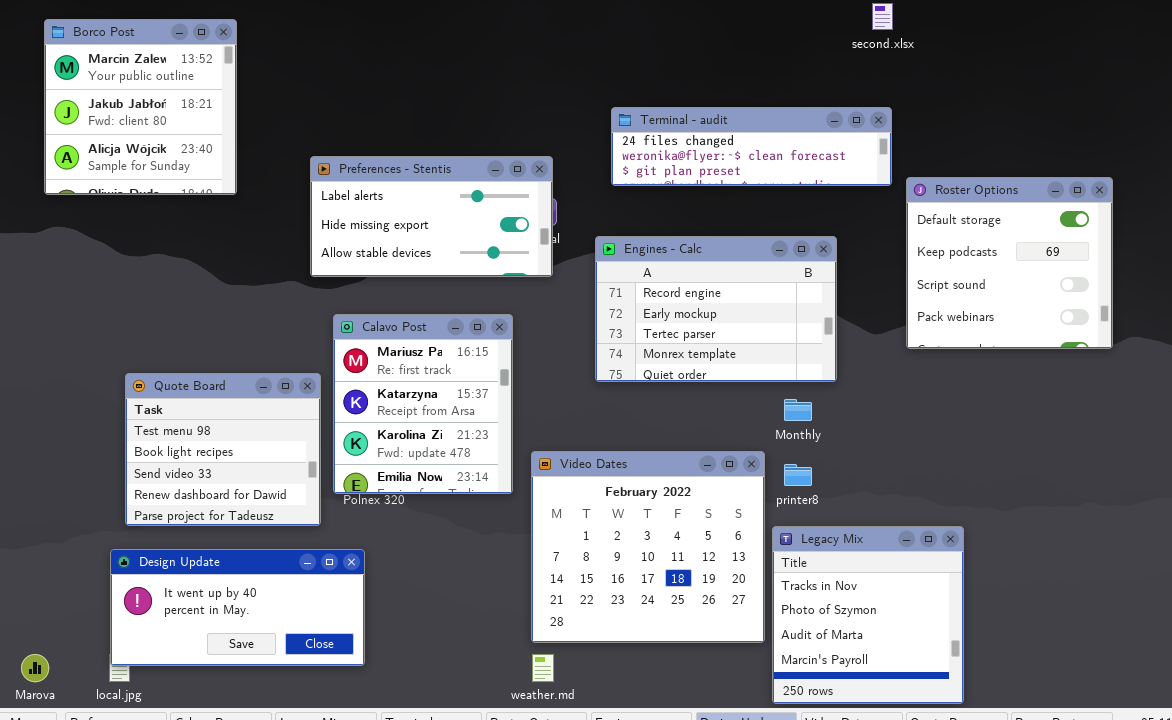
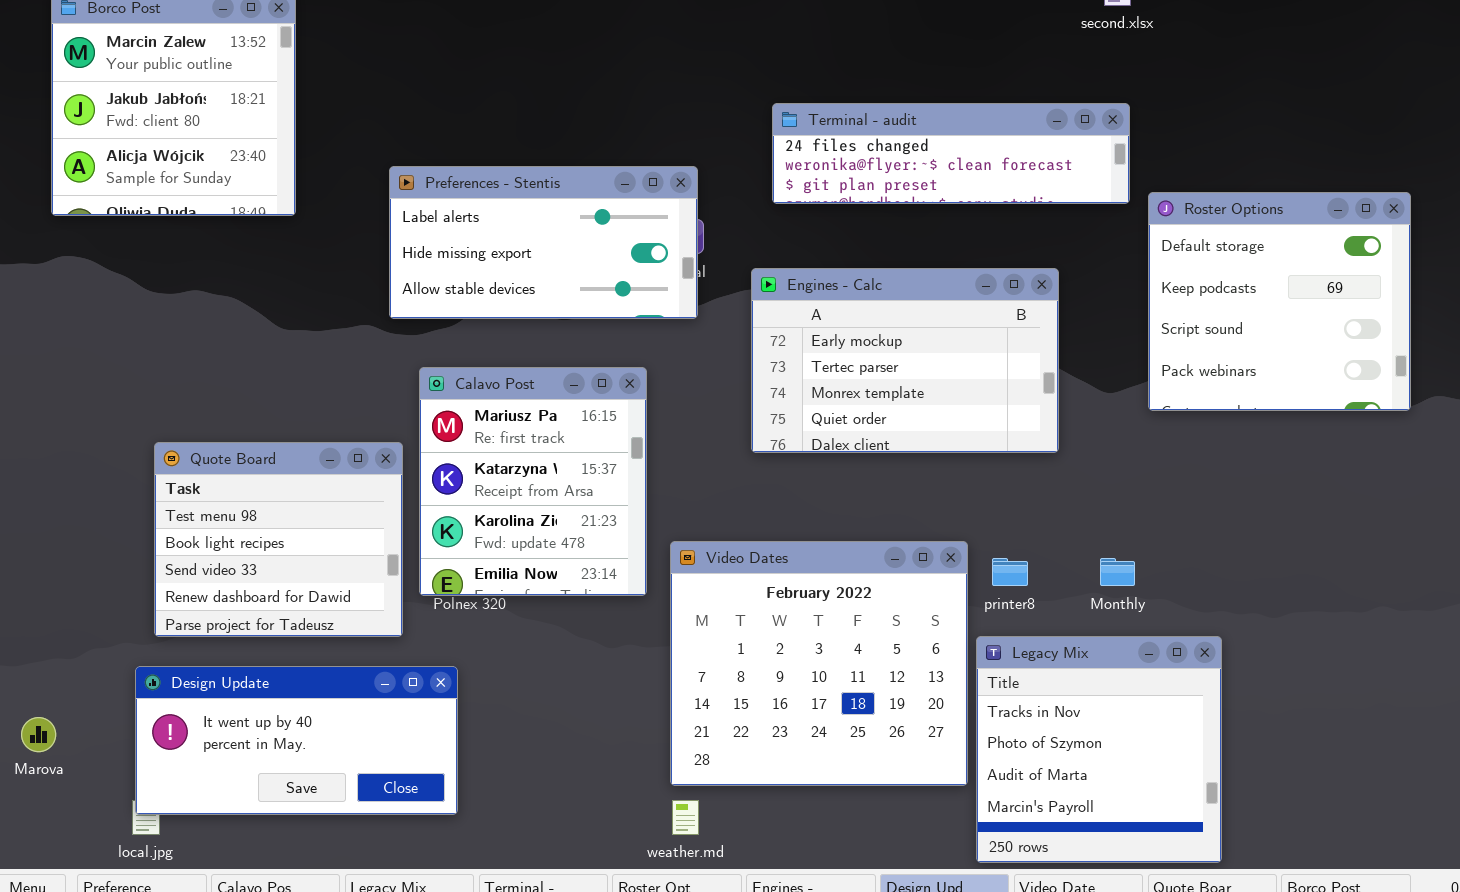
Engines - Calc: [595,236,837,382] -> [751,268,1059,453], scrolled down 1 row
Monthly: [784,399,812,421] -> [1100,558,1135,586], moved
Marova: [21,654,49,682] -> [21,717,56,752], moved

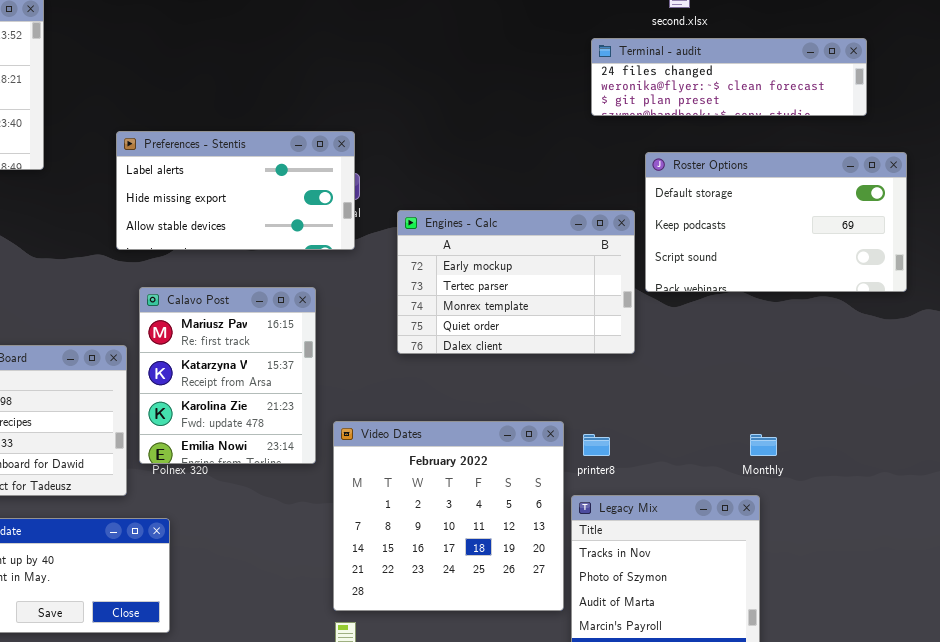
Terminal - audit: [772,103,1130,204] -> [591,38,867,116], moved
Roster Options: [1148,192,1411,411] -> [645,152,907,292], resized
Monthly: [1100,558,1135,586] -> [750,434,777,456], moved

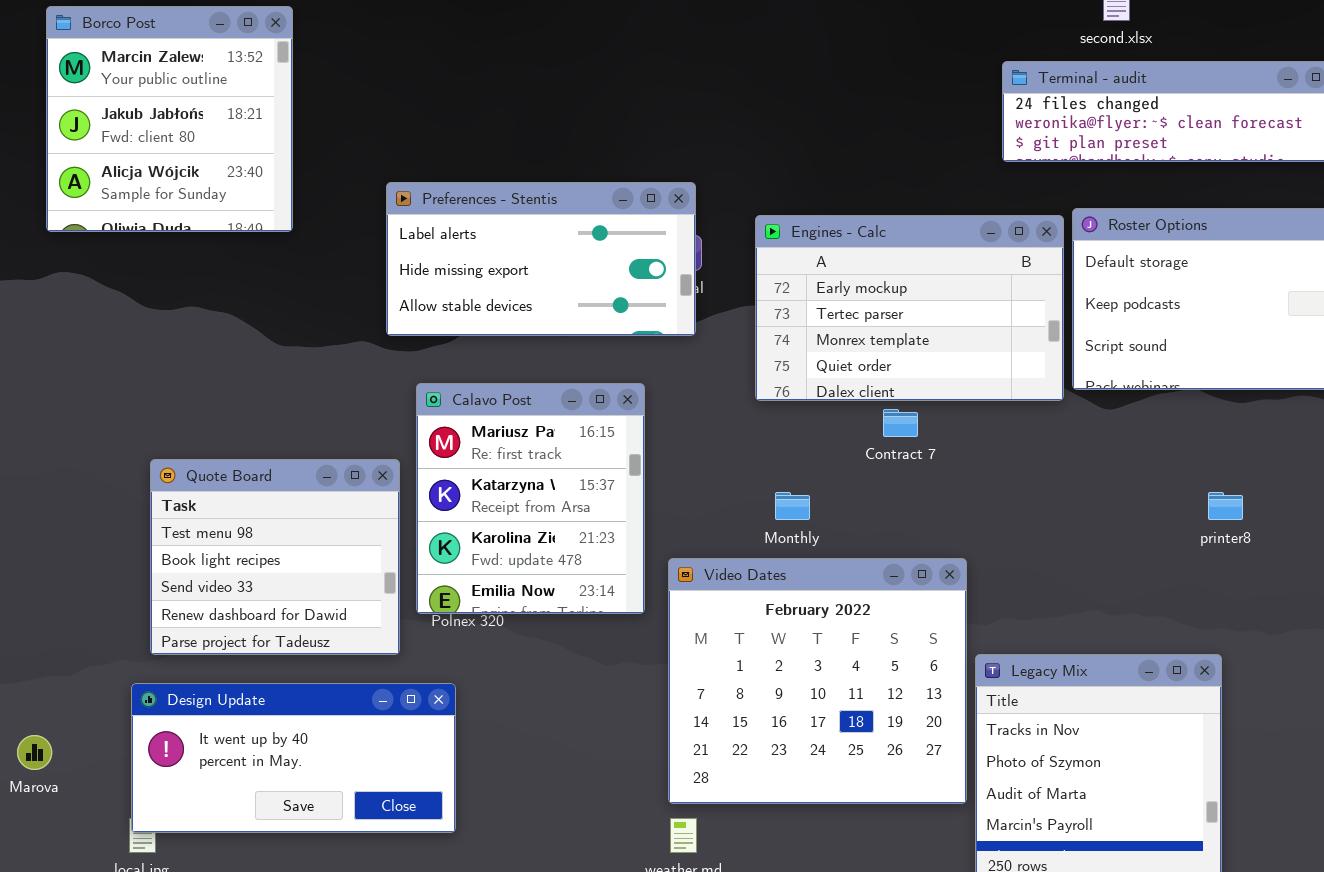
Engines - Calc: [397,210,635,354] -> [755,215,1064,401], moved
printer8: [583,434,610,456] -> [1208,492,1243,520], moved
Monthly: [750,434,777,456] -> [775,492,810,520], moved

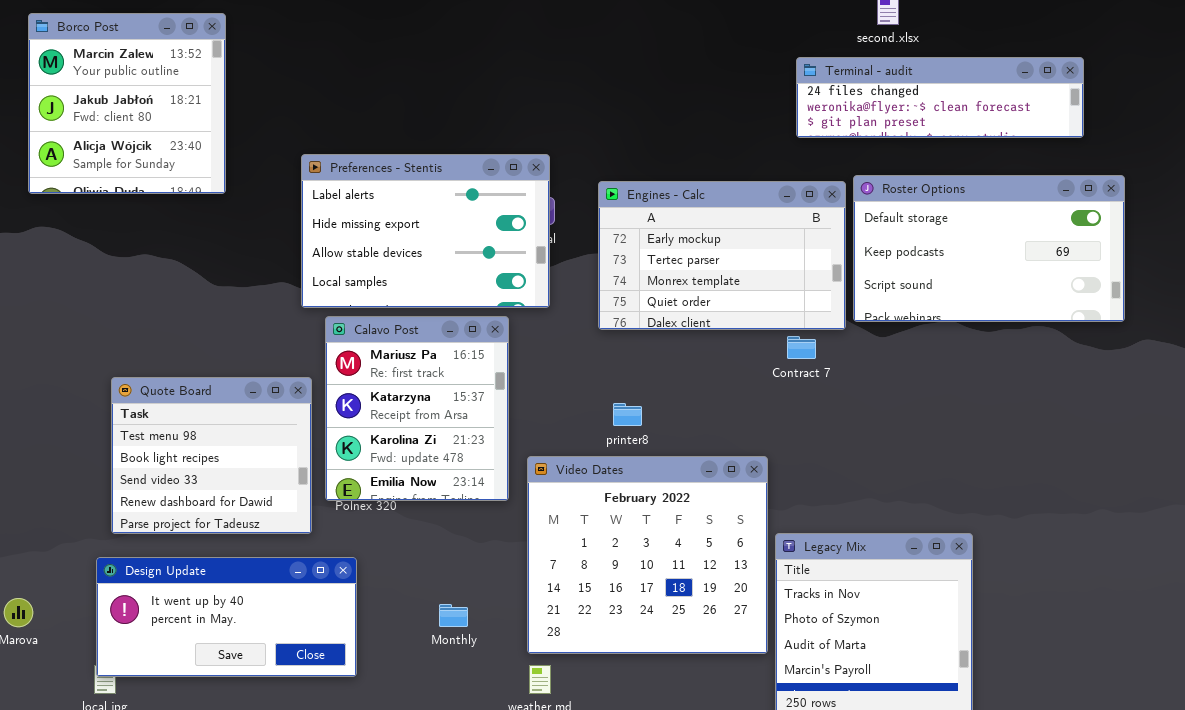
Preferences - Stentis: [386,182,696,336] -> [301,154,550,308], resized
Contract 7: [883,409,918,437] -> [787,336,816,359], moved
Monthly: [775,492,810,520] -> [439,604,468,627], moved
printer8: [1208,492,1243,520] -> [613,403,642,426], moved

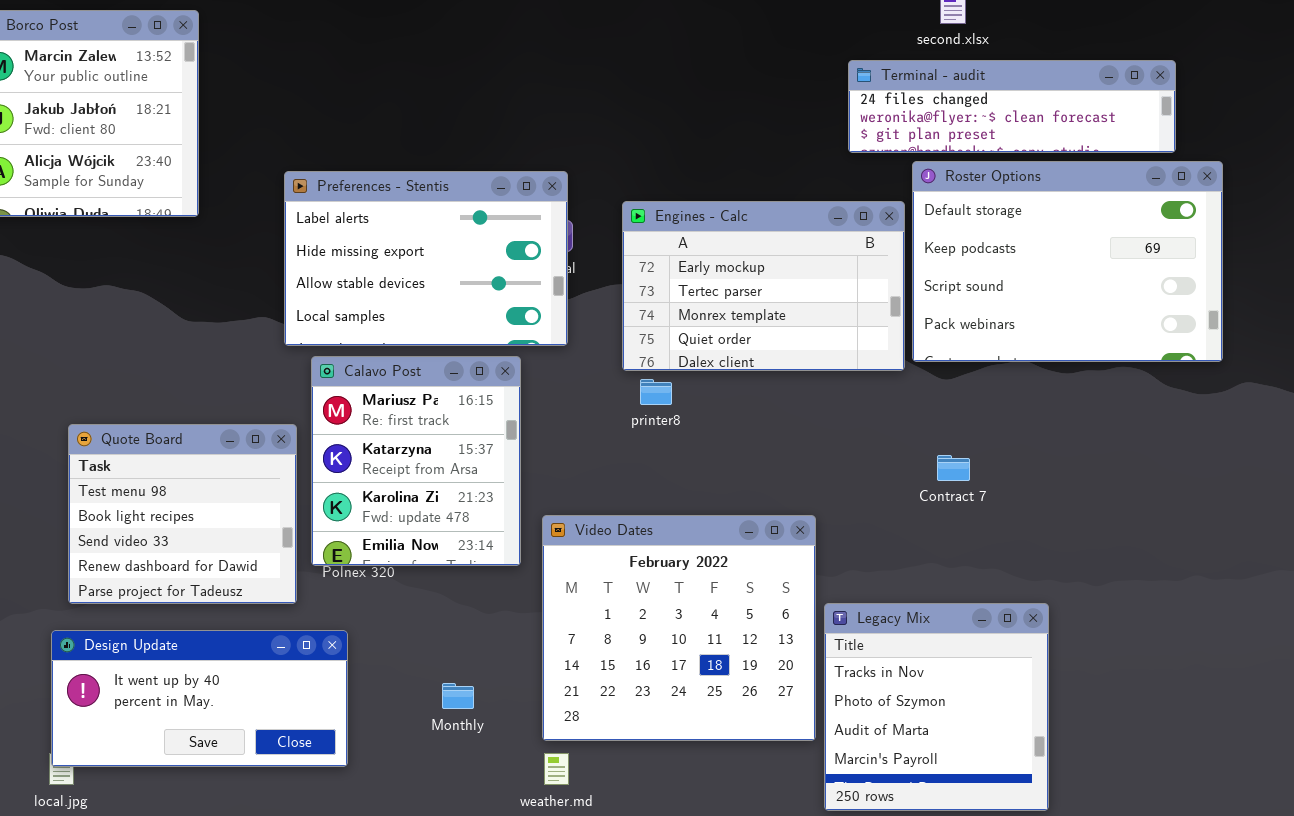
Roster Options: [853,175,1125,322] -> [912,161,1223,362], resized
Contract 7: [787,336,816,359] -> [937,455,970,481], moved
printer8: [613,403,642,426] -> [640,379,672,405], moved

